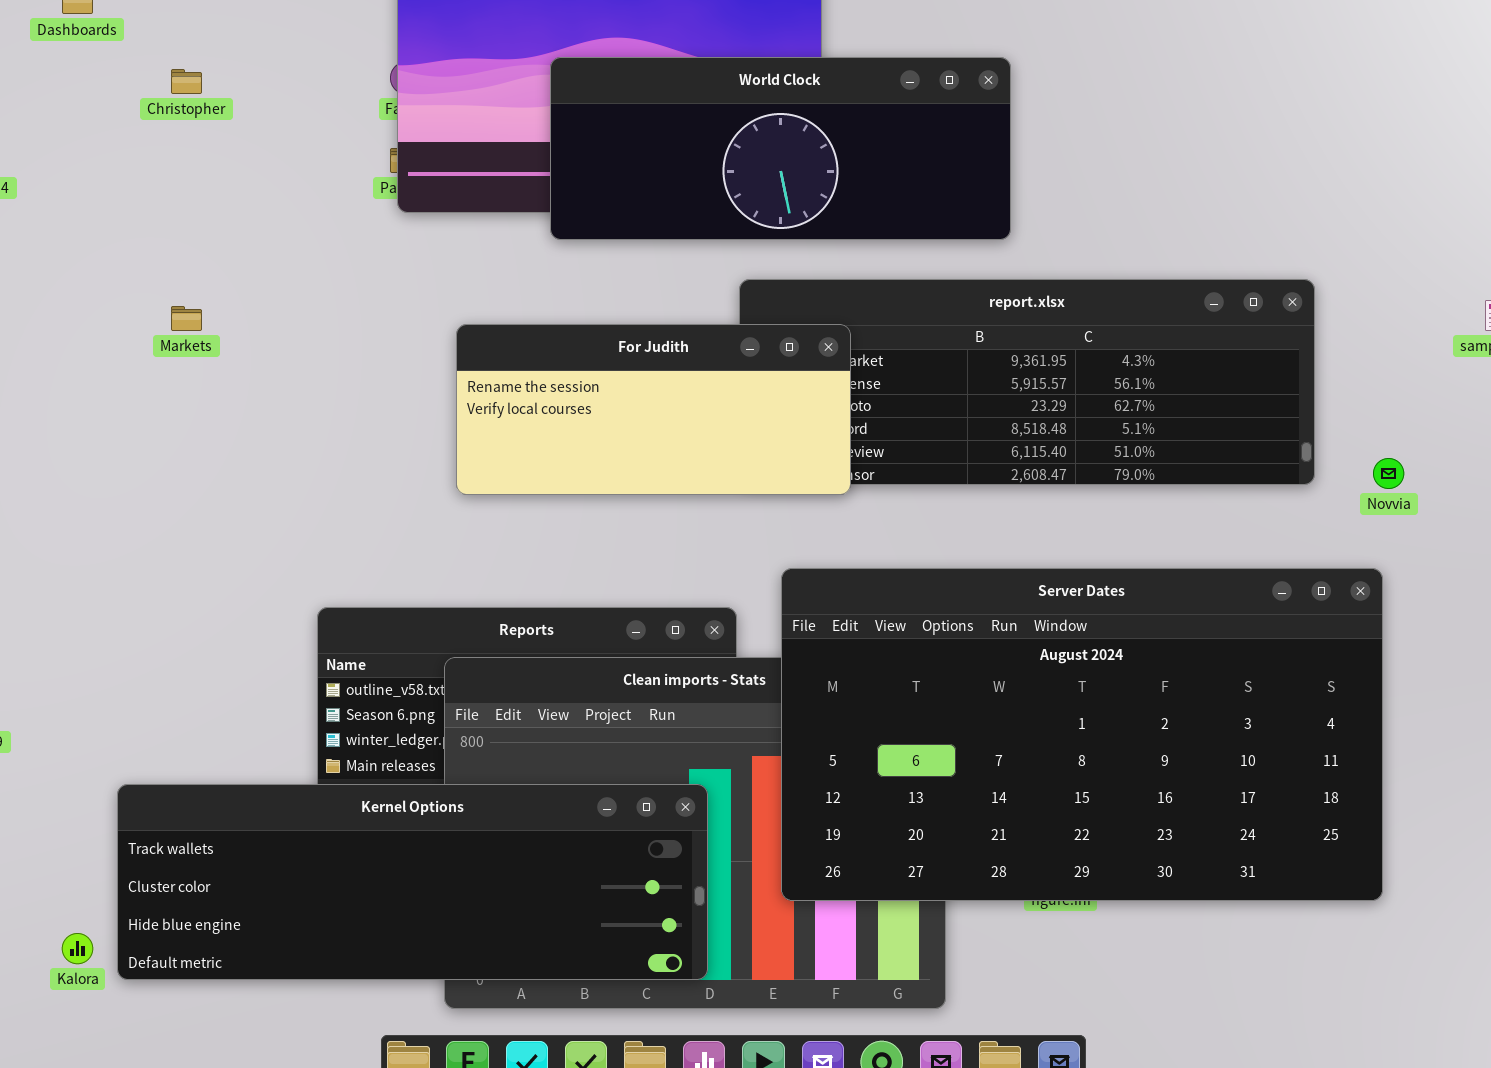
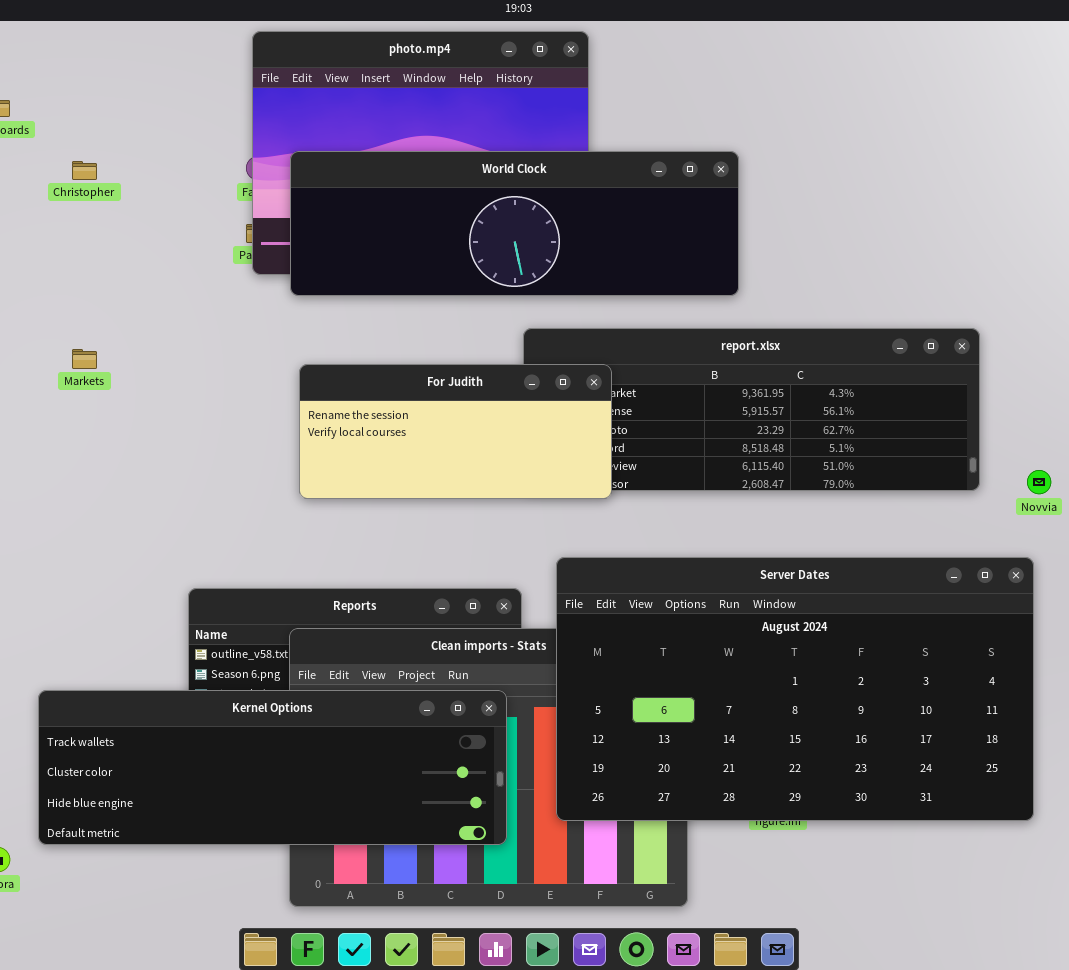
World Clock: [550,57,1011,240] -> [290,151,739,296], resized
Kernel Options: [117,784,708,980] -> [38,690,507,845], moved

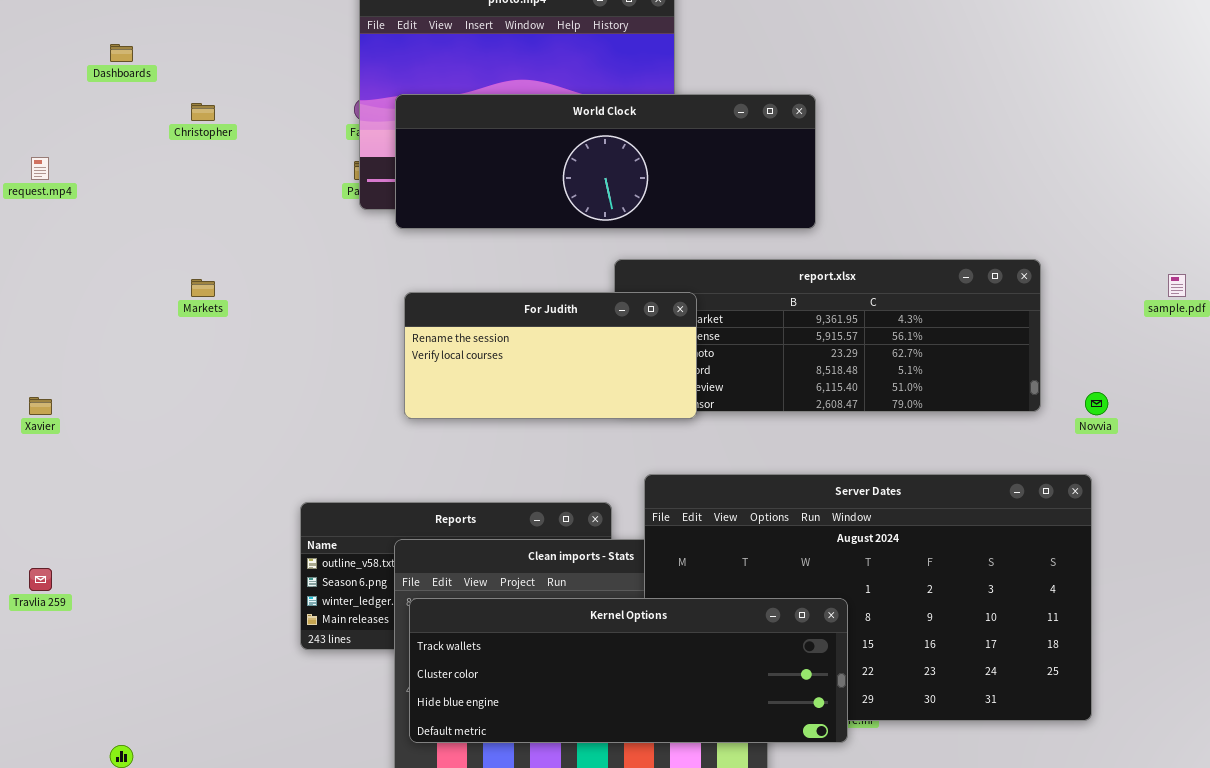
Kernel Options: [38,690,507,845] -> [409,598,848,743], moved

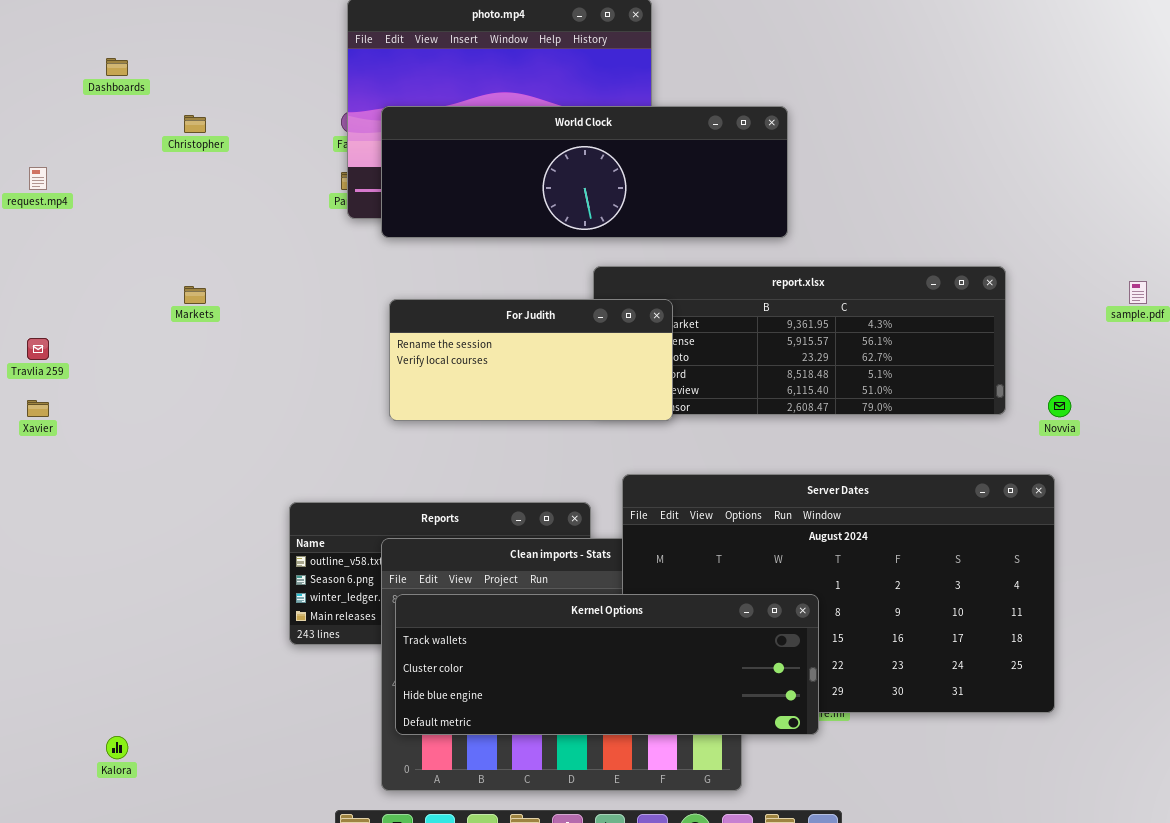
Travlia 259: [29,568,52,591] -> [27,338,49,360], moved

